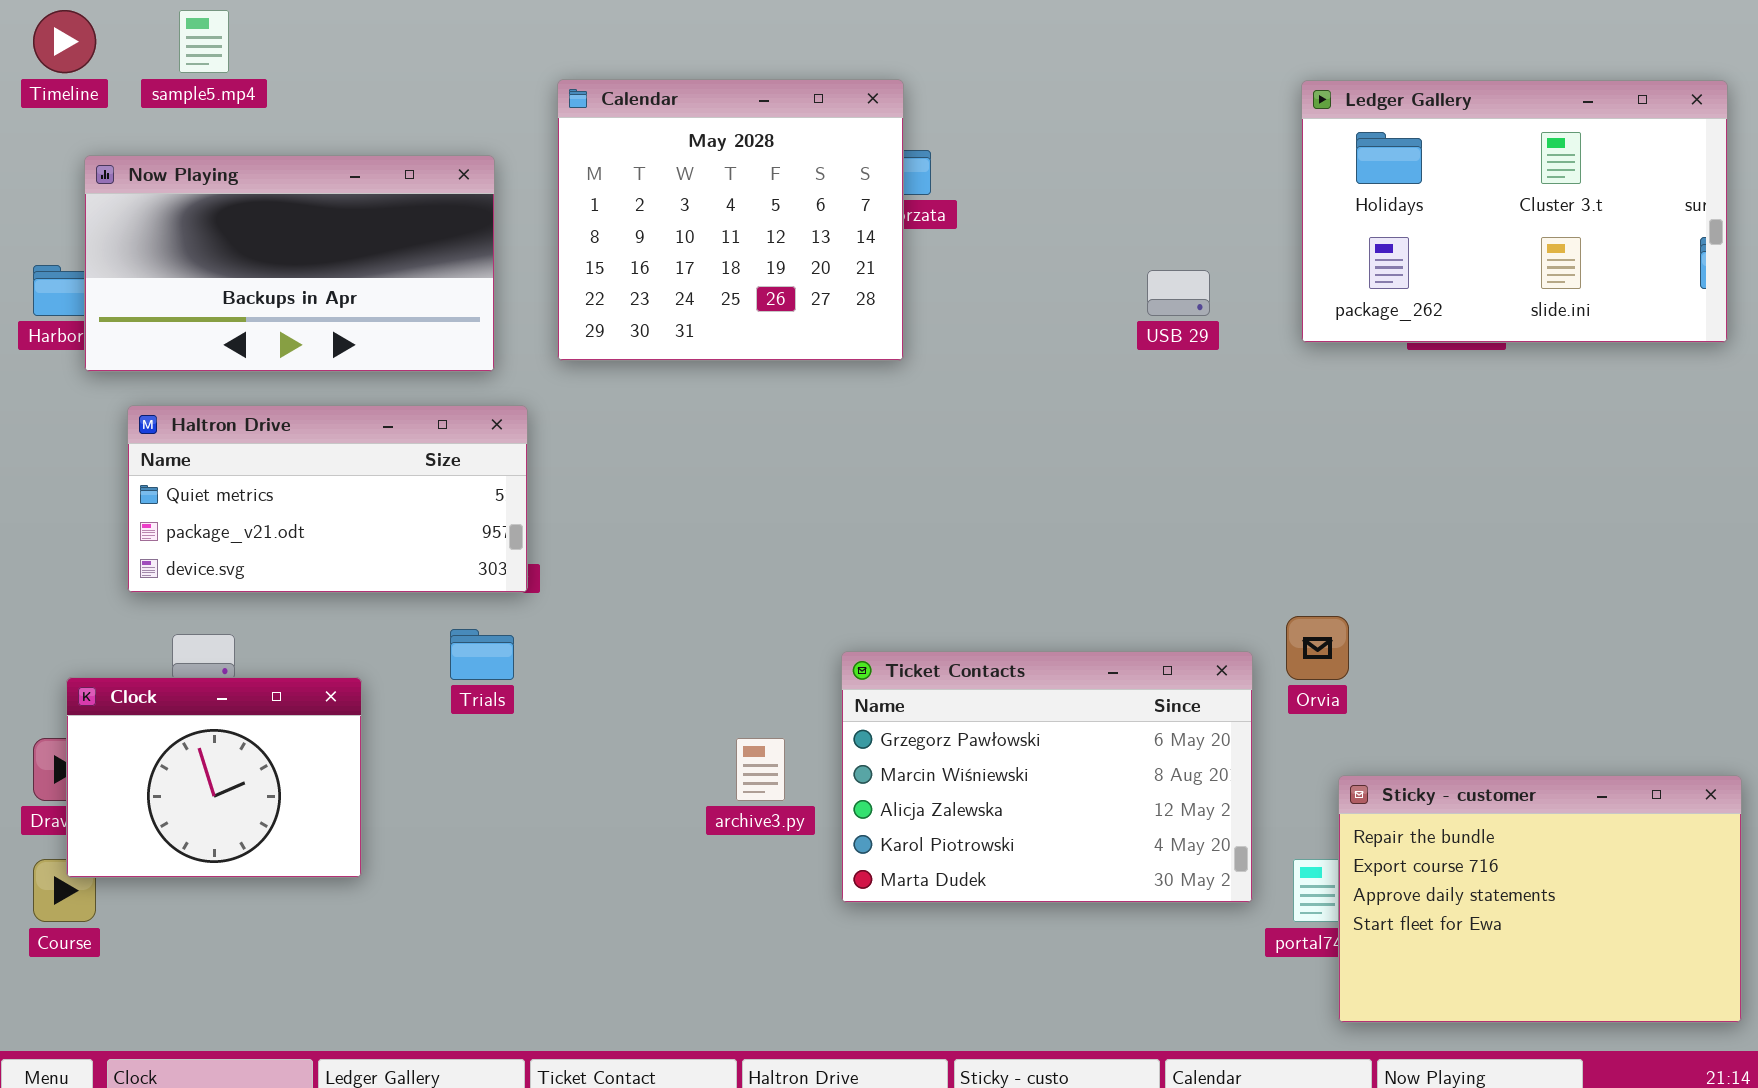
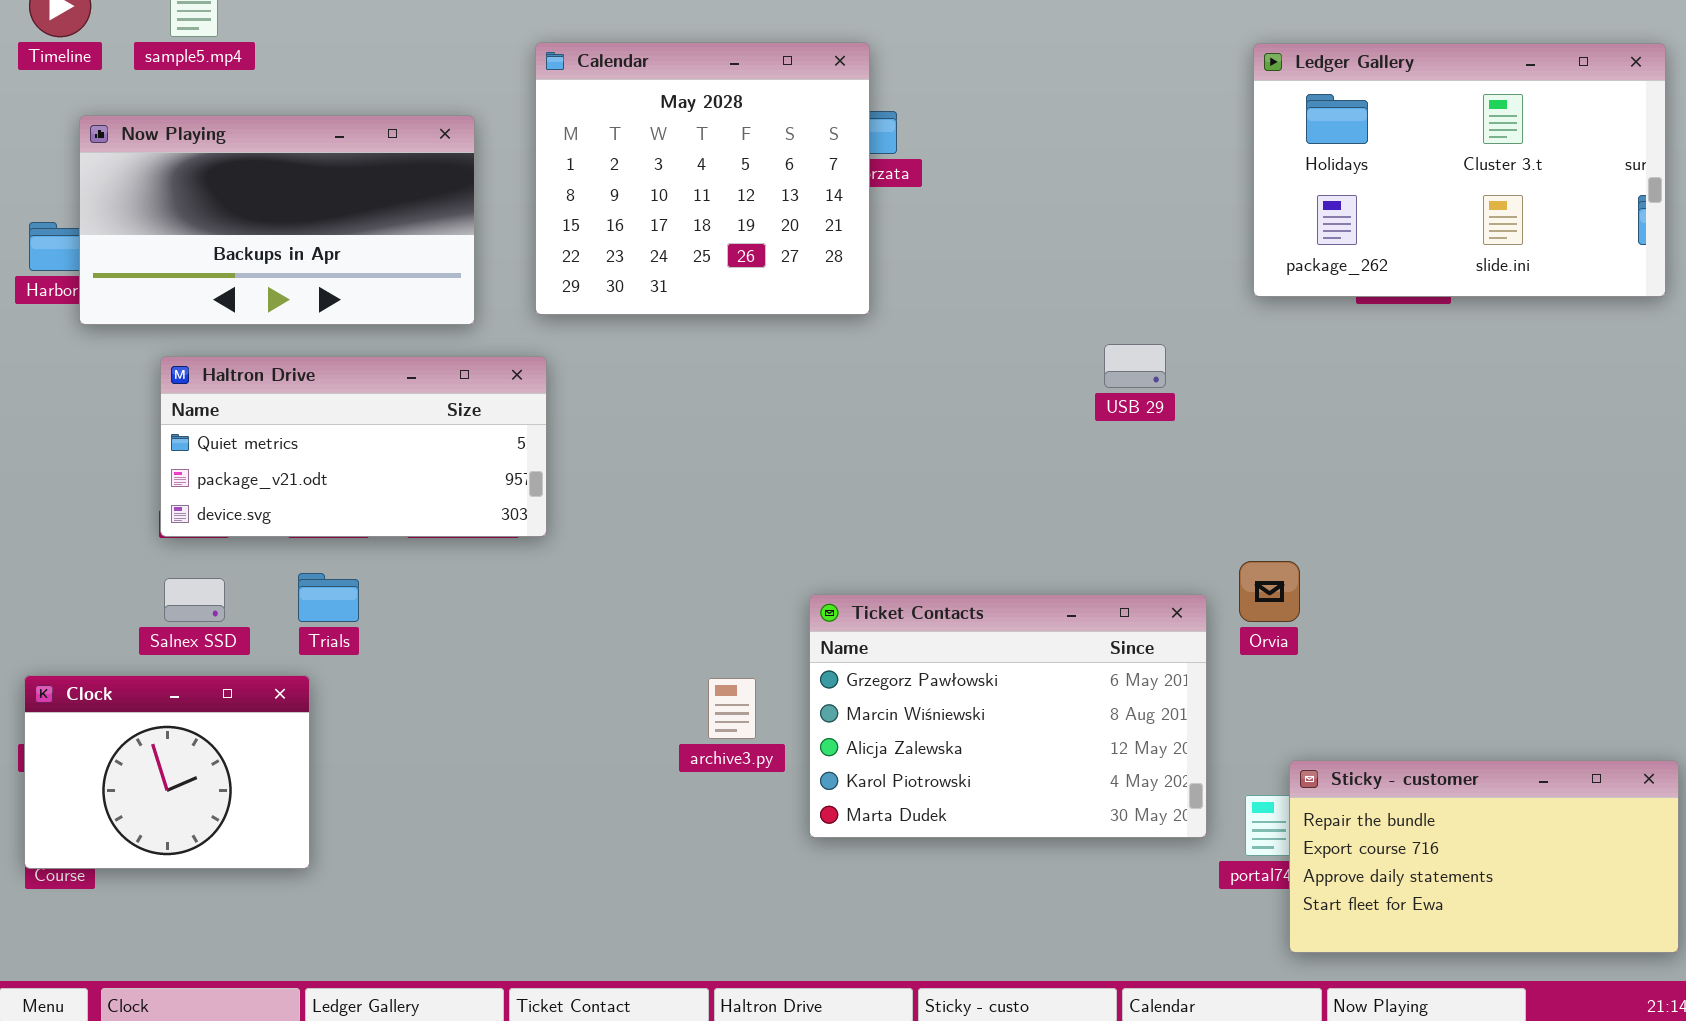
USB 29: [1147,270,1210,316] -> [1104,344,1166,388], moved
Haltron Drive: [127,405,528,593] -> [160,356,547,537], moved
Trials: [450,629,514,680] -> [298,573,359,622], moved
Clock: [66,677,362,878] -> [24,675,310,869], moved
Sticky - customer: [1338,775,1742,1023] -> [1289,760,1679,953], resized

